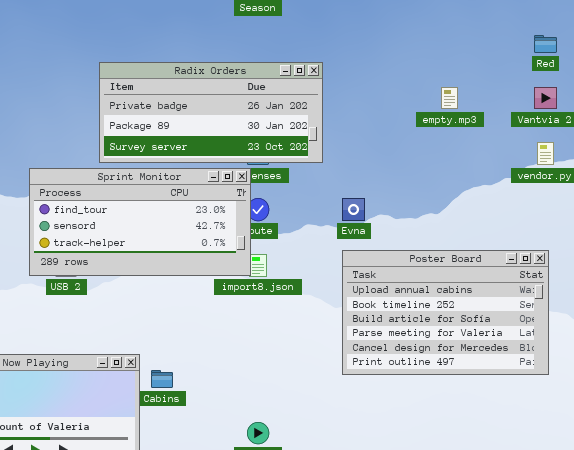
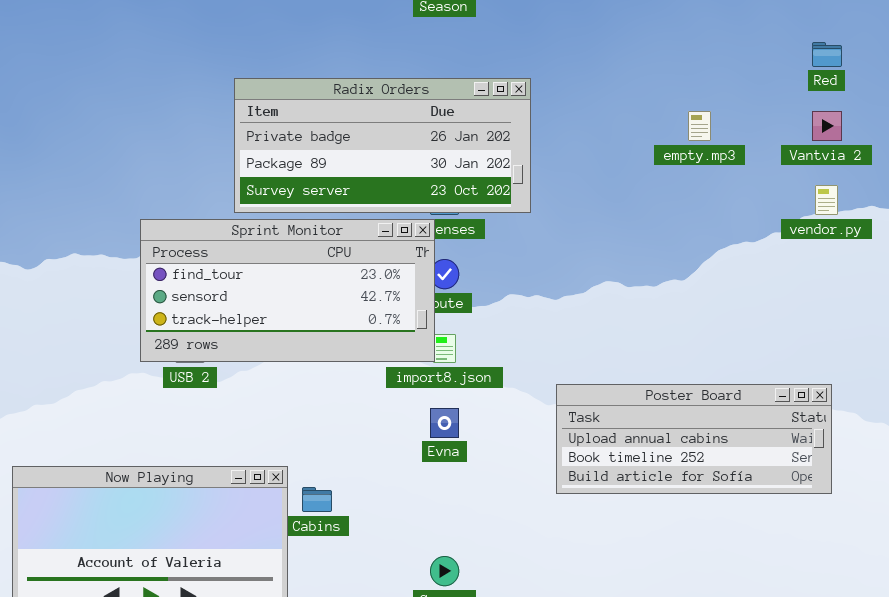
Evna: [342,198,365,221] -> [430,408,459,438], moved
Poster Board: [342,250,549,375] -> [556,384,832,494], resized

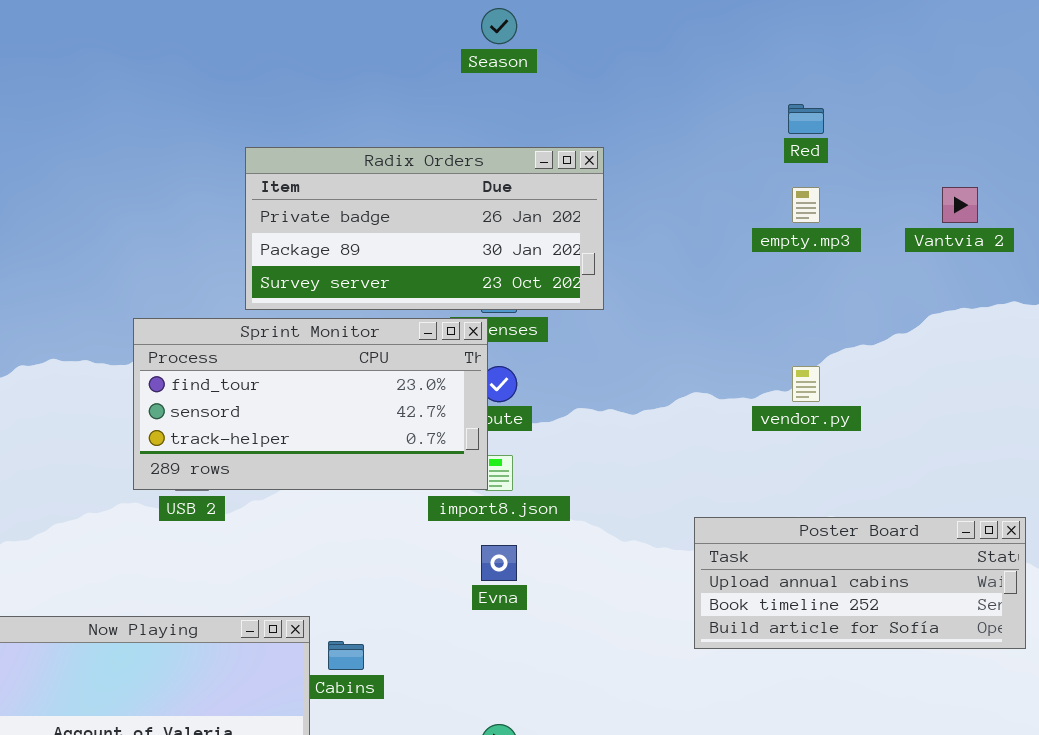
Red: [812,42,842,67] -> [788,104,824,134], moved
vendor.py: [815,185,838,215] -> [792,366,820,402], moved
Poster Board: [556,384,832,494] -> [694,517,1026,649], moved

